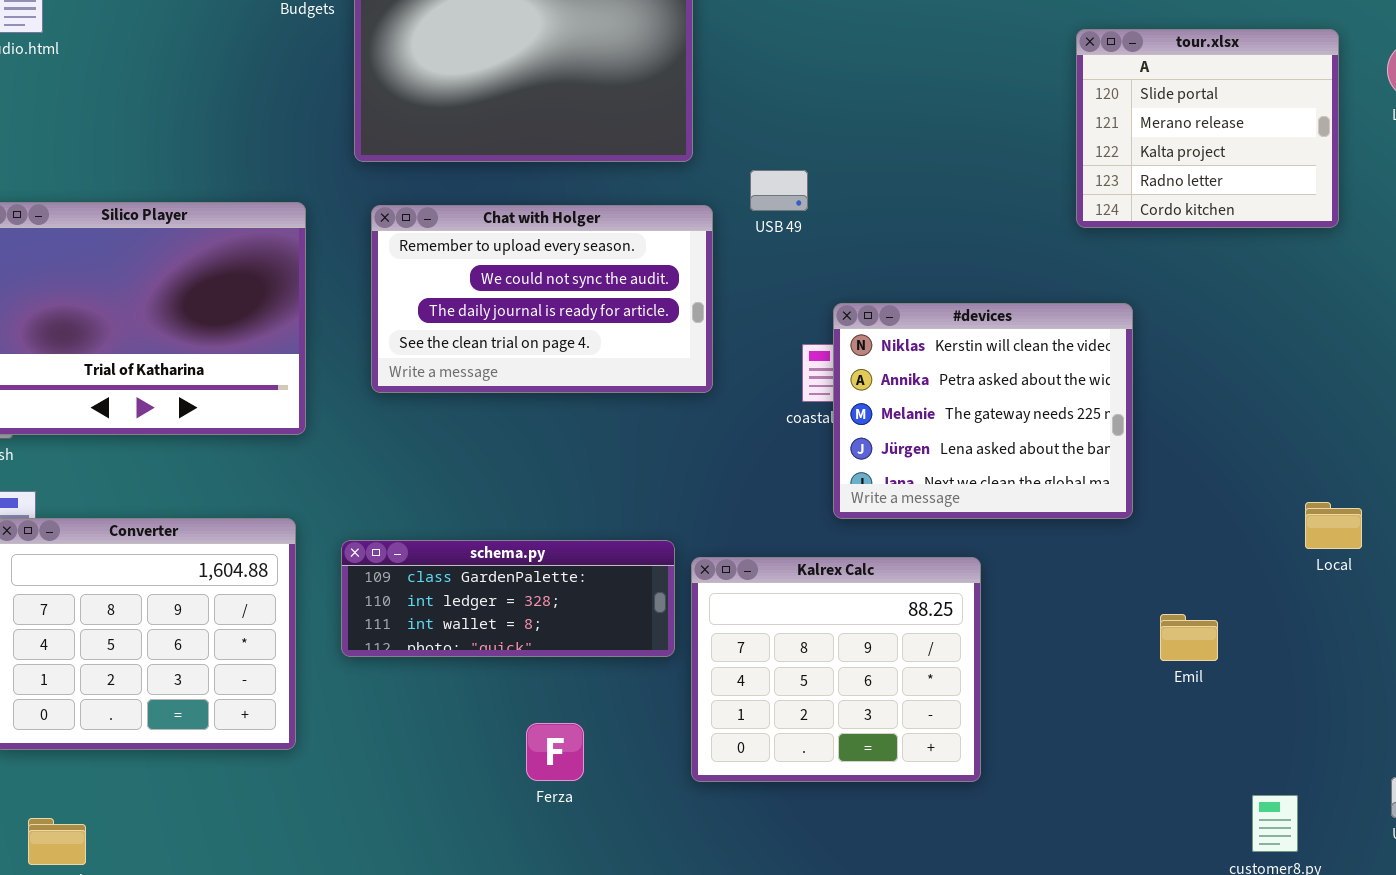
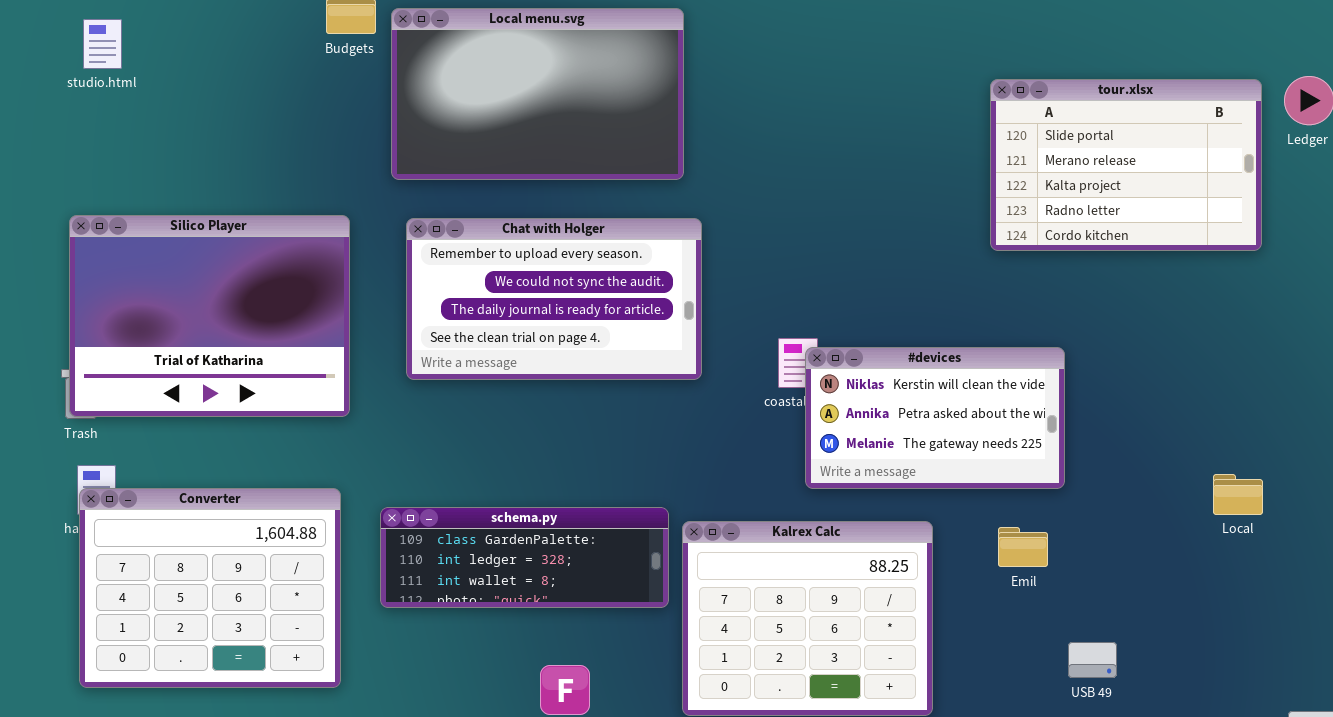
tour.xlsx: [1076,29,1339,228] -> [990,79,1262,251], moved, resized
USB 49: [750,170,808,211] -> [1068,642,1117,678], moved
#devices: [833,303,1133,519] -> [805,347,1065,489], resized
Emil: [1160,614,1218,661] -> [998,527,1048,567], moved

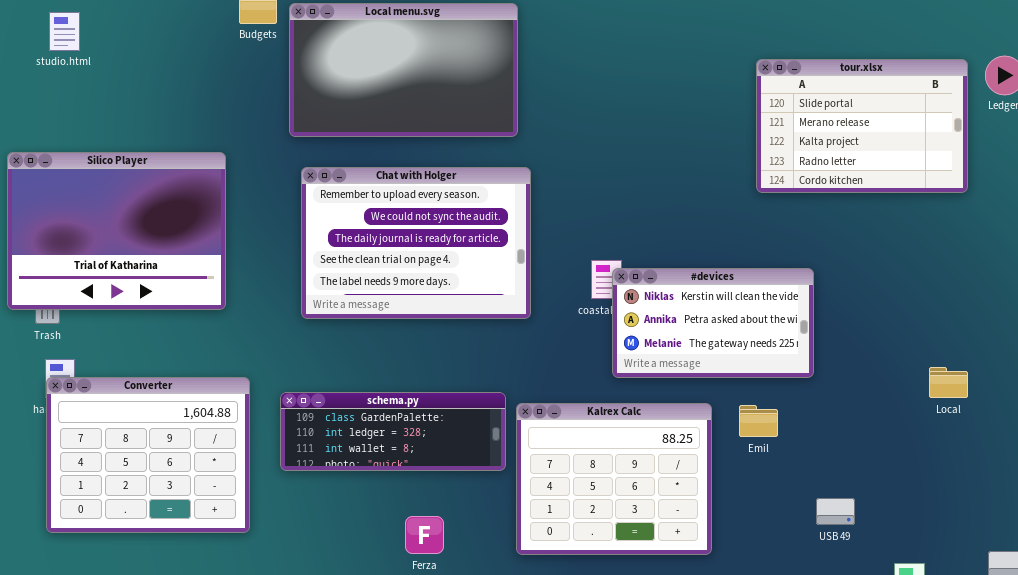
Silico Player: [69,215,350,417] -> [7,152,226,310], moved
Chat with Holger: [406,218,702,380] -> [301,167,531,319], resized
Emil: [998,527,1048,567] -> [739,405,778,437], moved

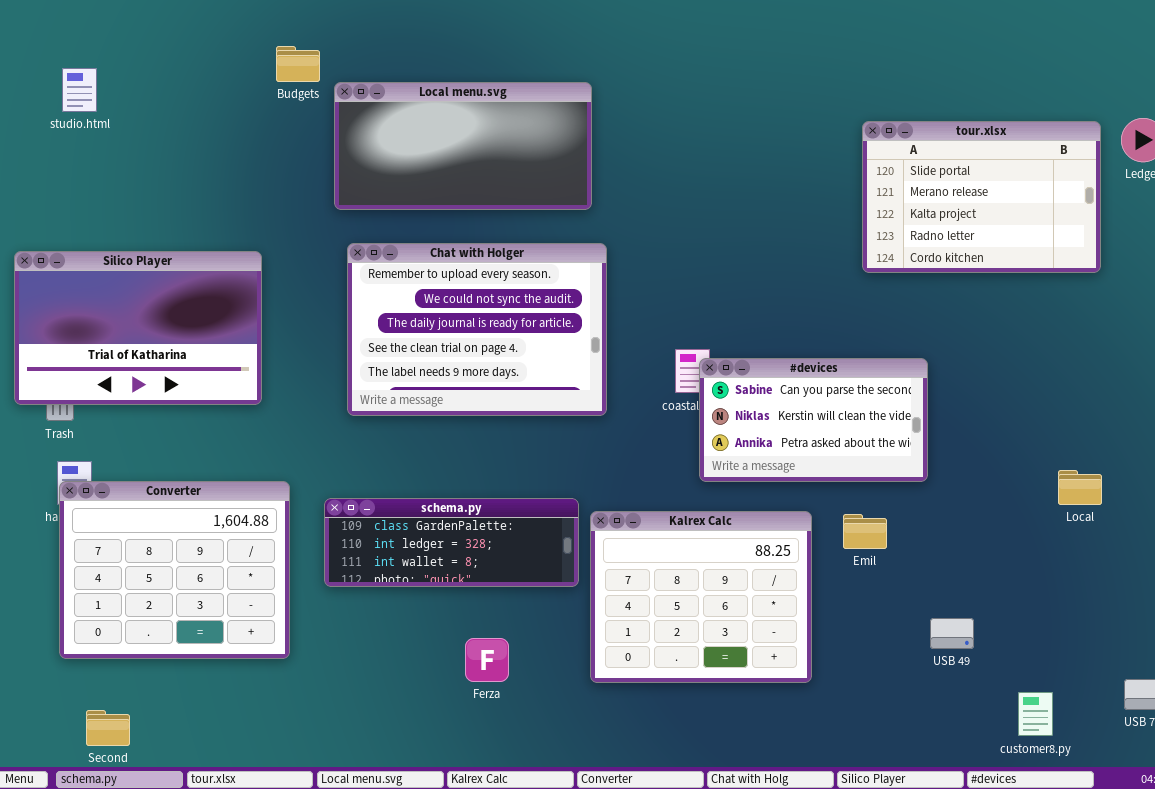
Local menu.svg: [289,3,518,137] -> [334,82,592,210], resized
Silico Player: [7,152,226,310] -> [14,251,262,405], resized
#devices: [612,268,814,378] -> [699,358,928,482], scrolled up 1 row

